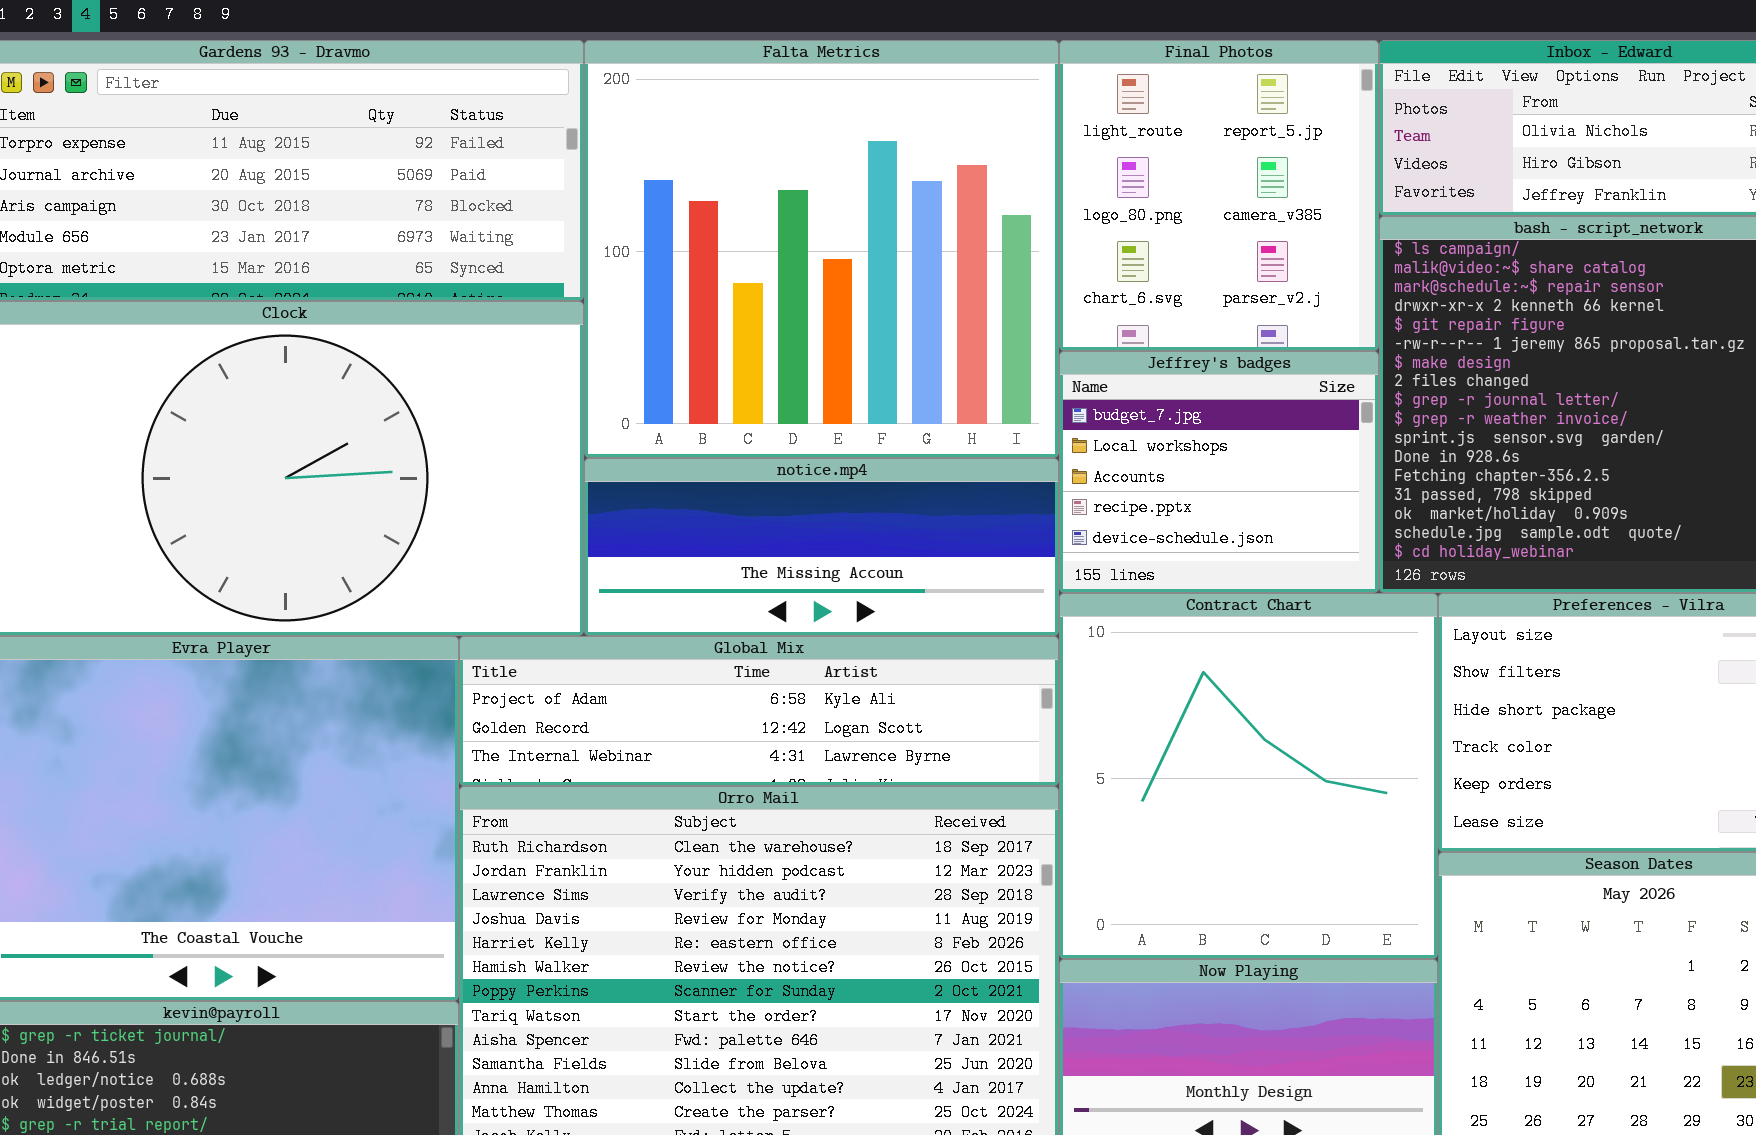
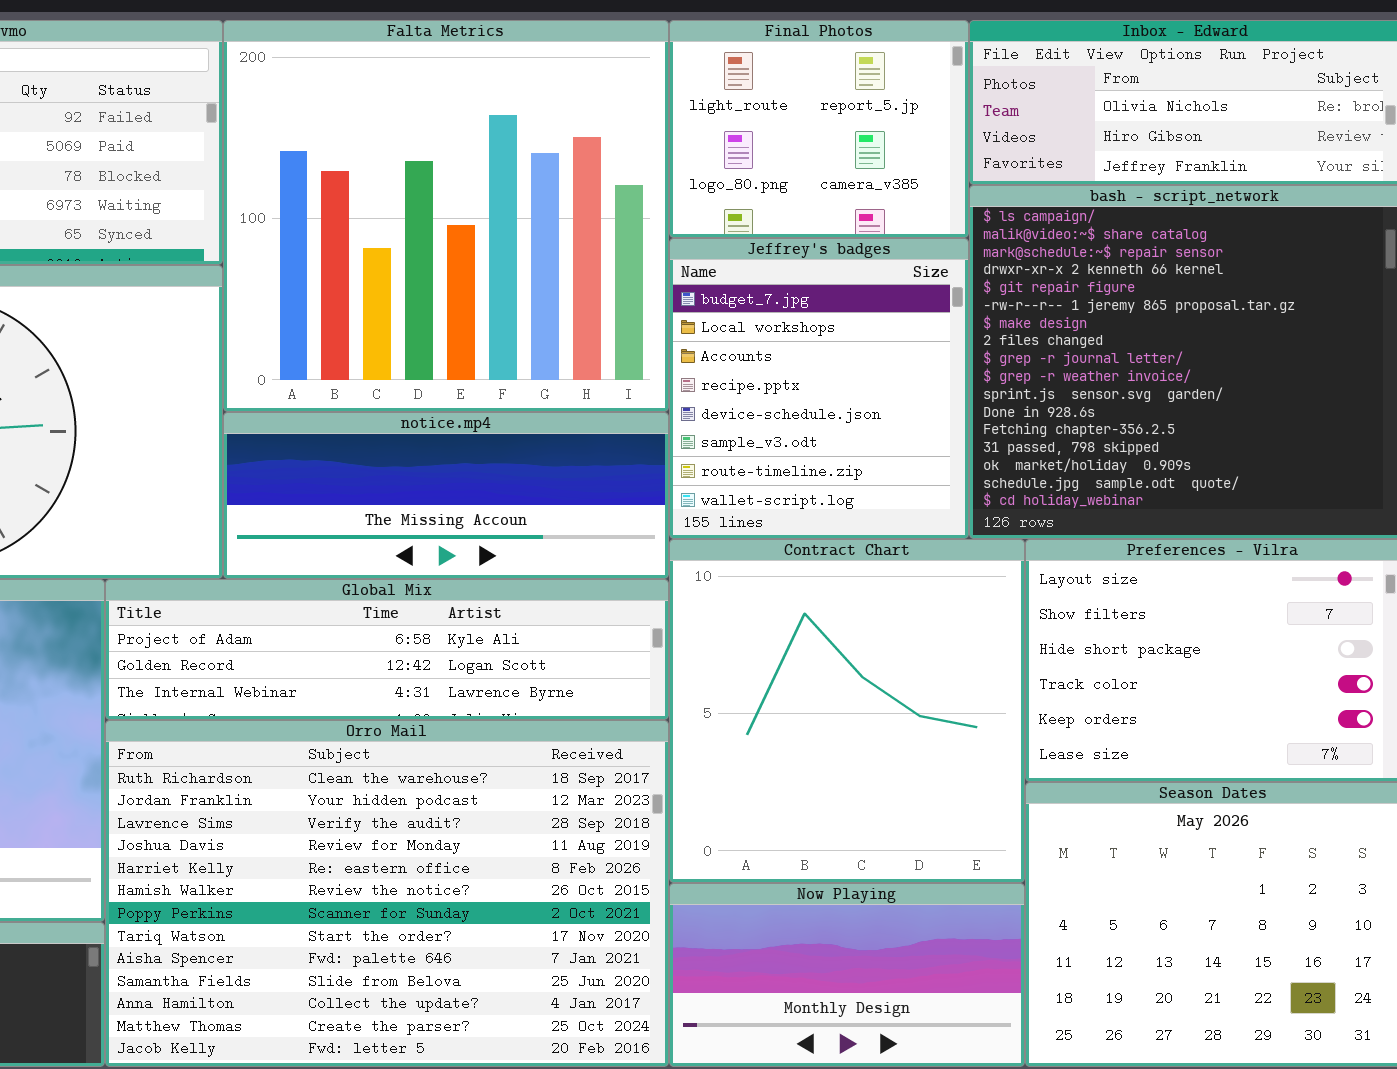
Final Photos: [1059,40,1379,351] -> [669,20,969,238], resized
Jeffrey's badges: [1059,351,1379,593] -> [669,238,969,539], resized

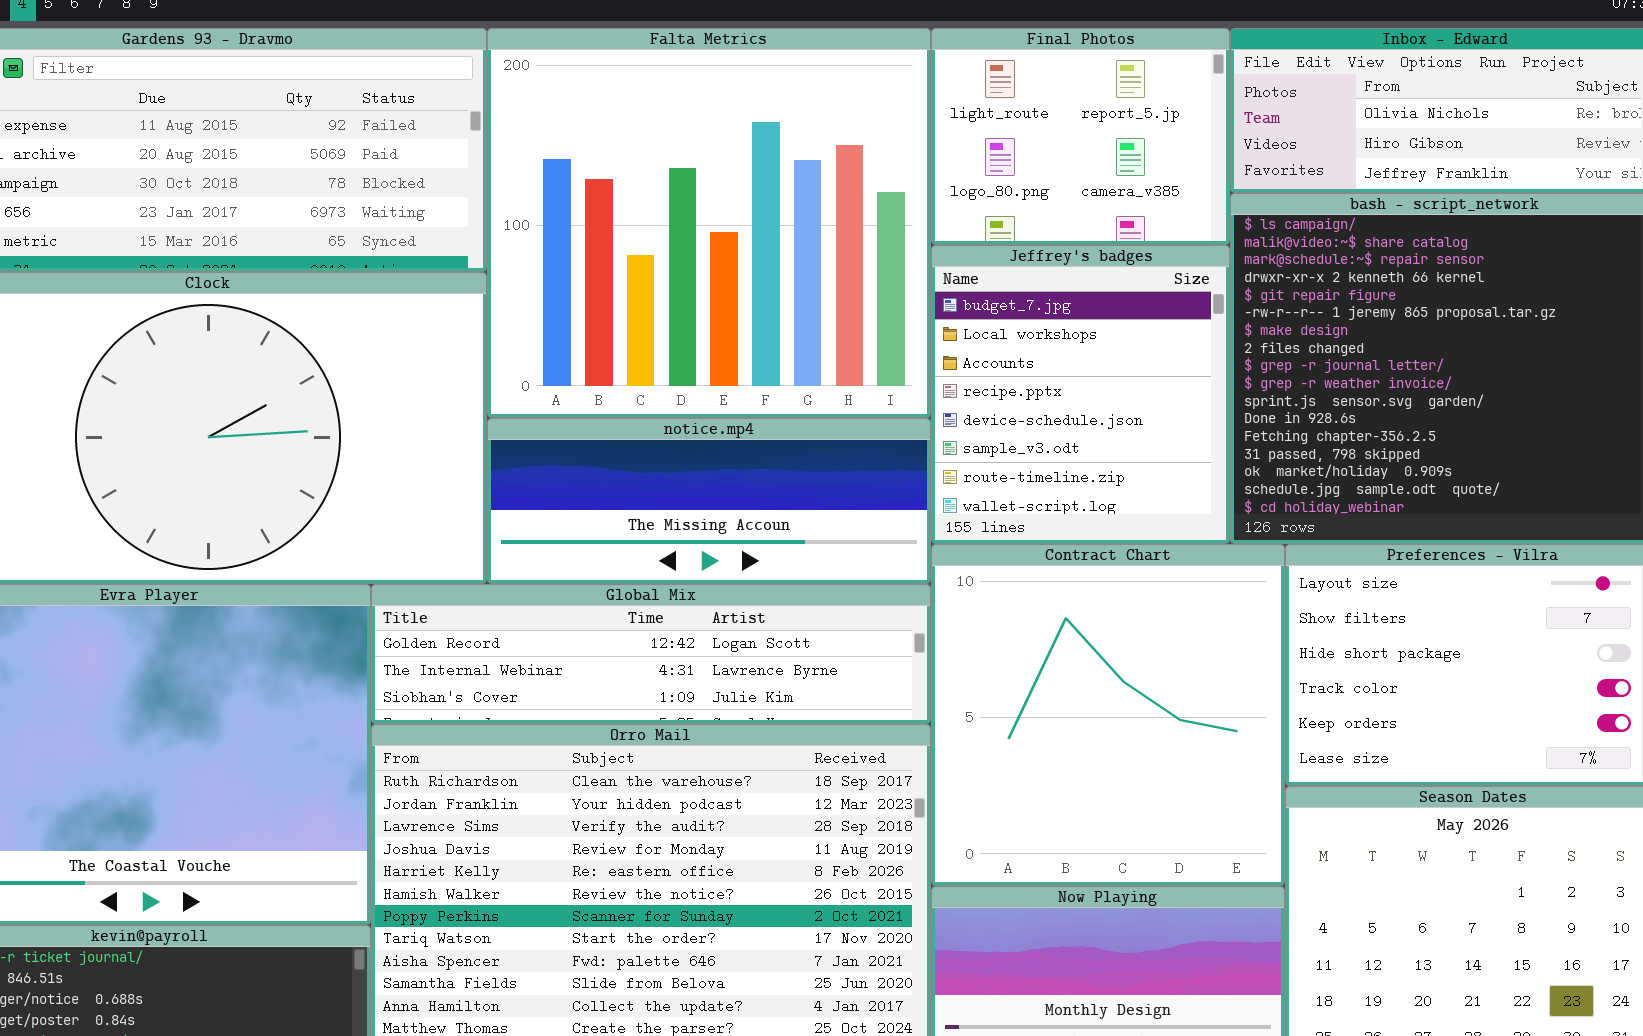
Global Mix: [105,579,669,720] -> [371,584,931,724], scrolled down 1 row

